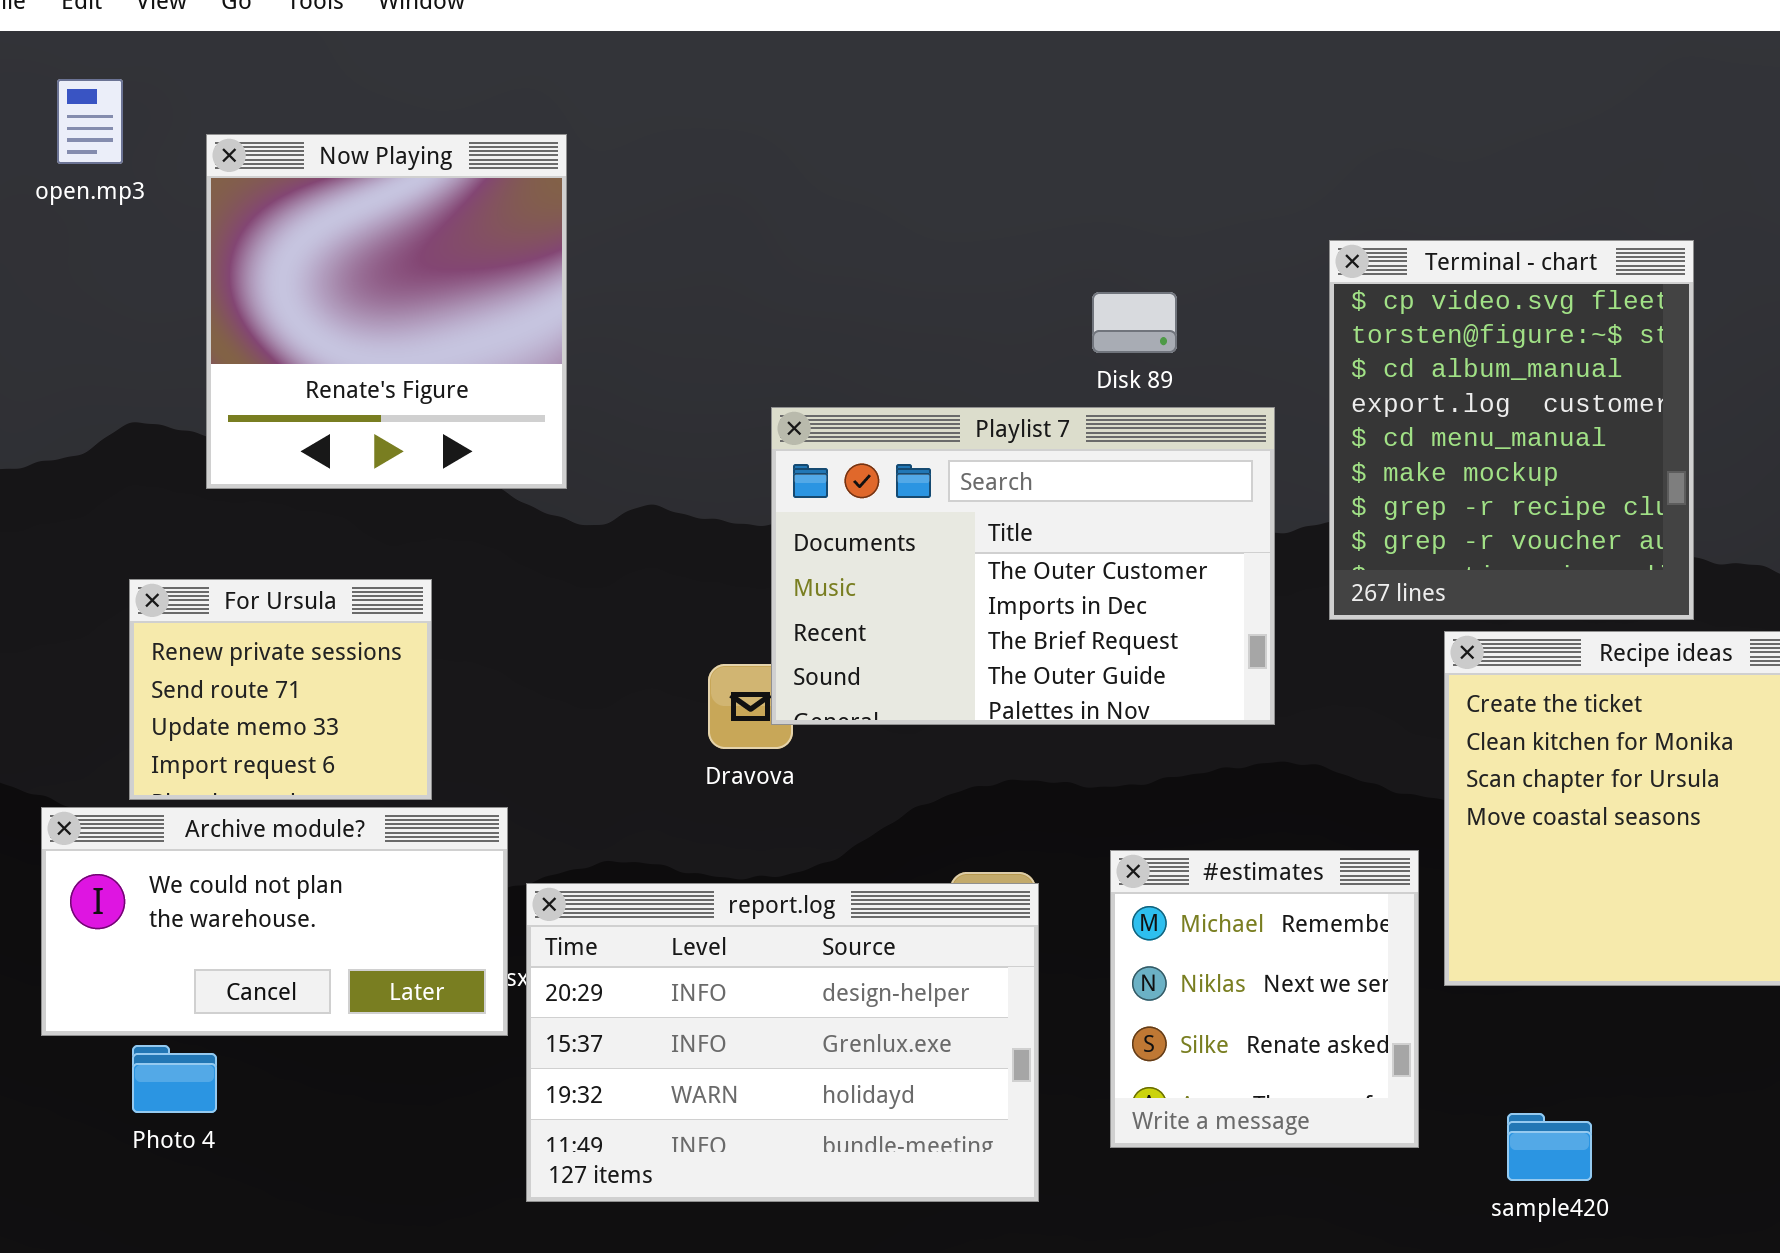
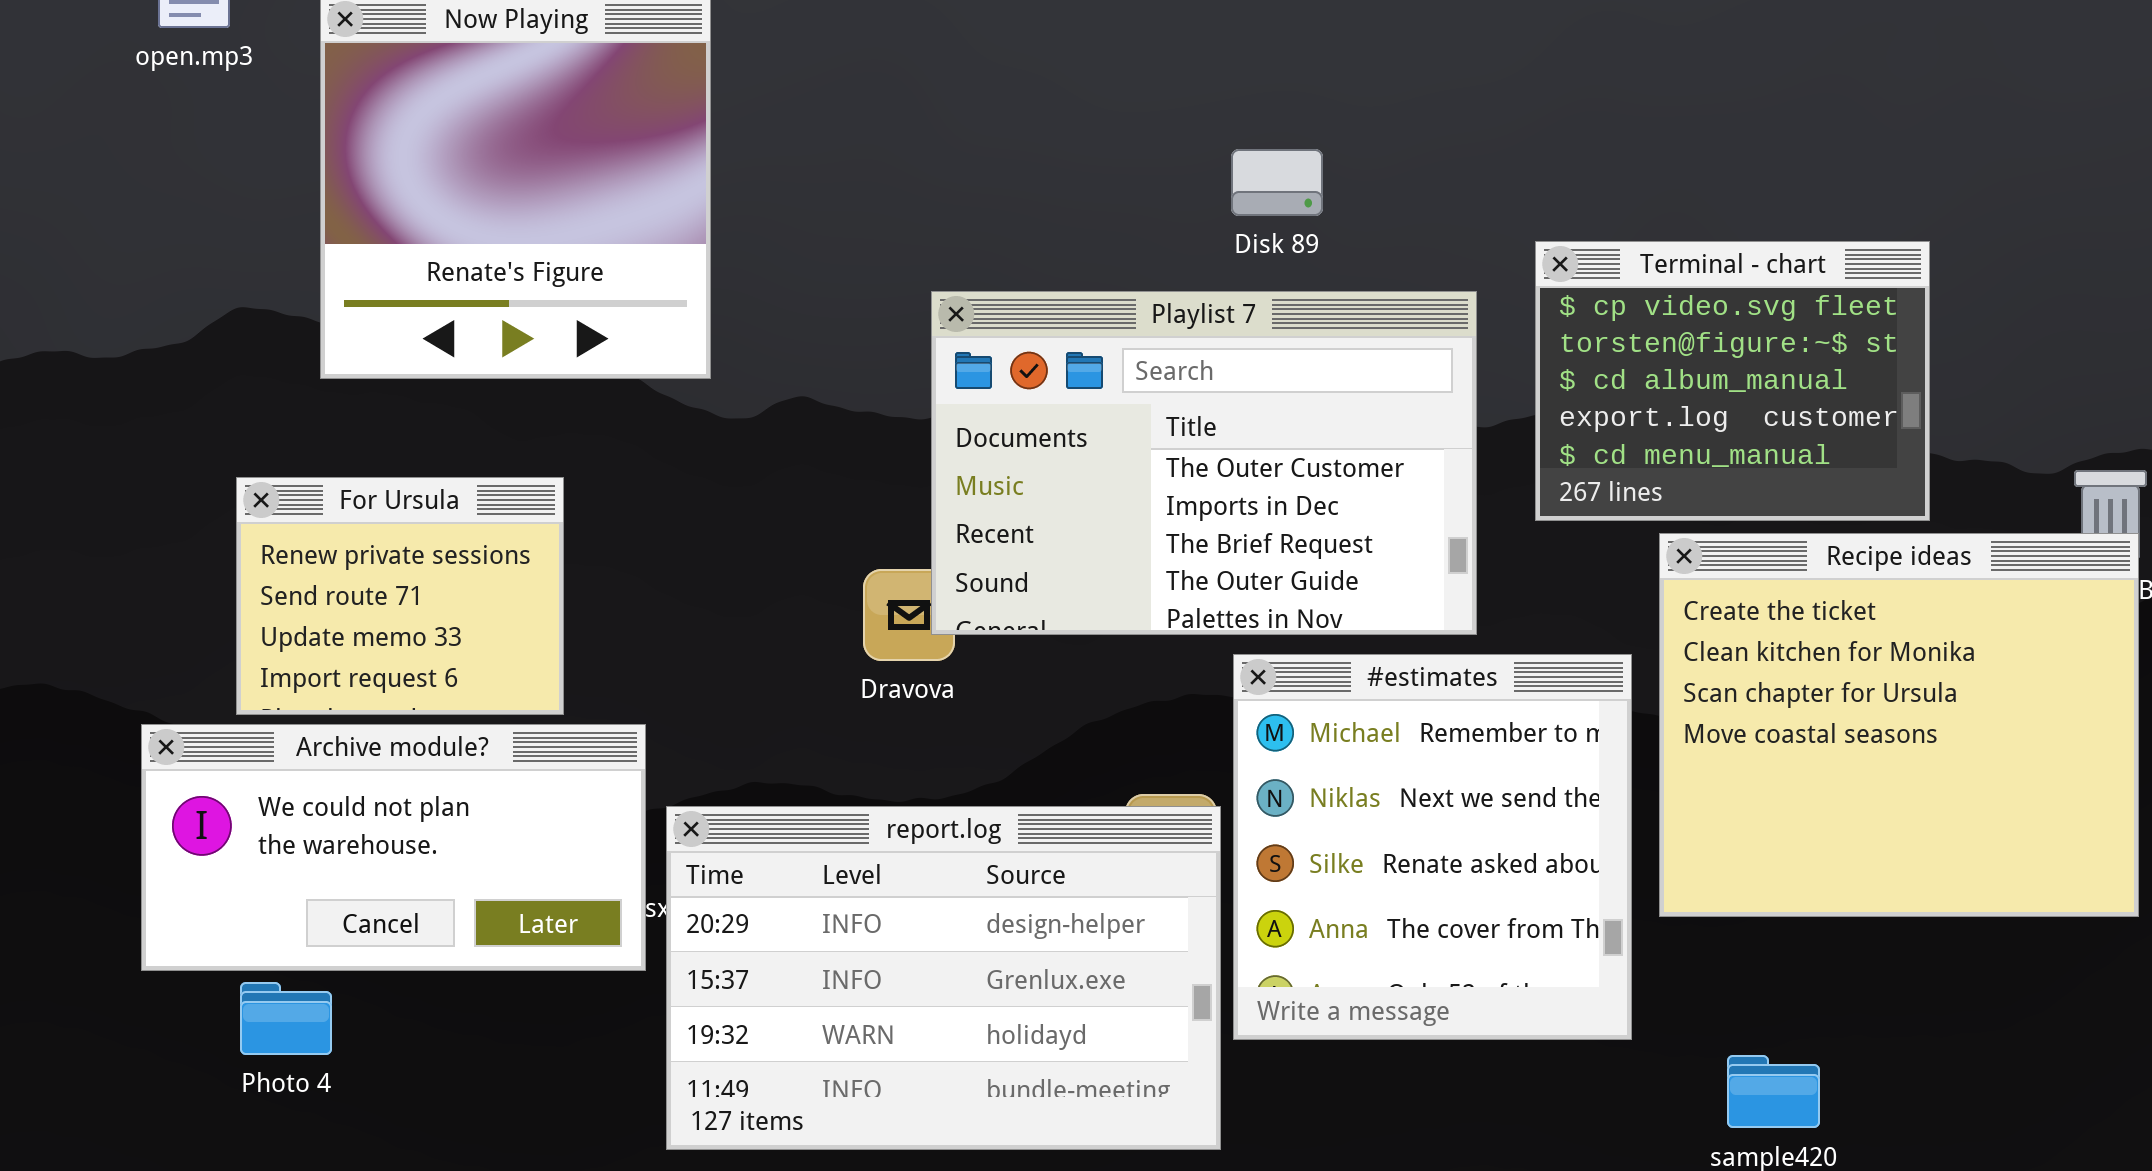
Terminal - chart: [1329,240,1694,620] -> [1535,241,1930,521], resized
Disk 89: [1092,292,1177,353] -> [1231,149,1323,216], moved
#estimates: [1110,850,1419,1148] -> [1233,654,1632,1040], moved, resized

